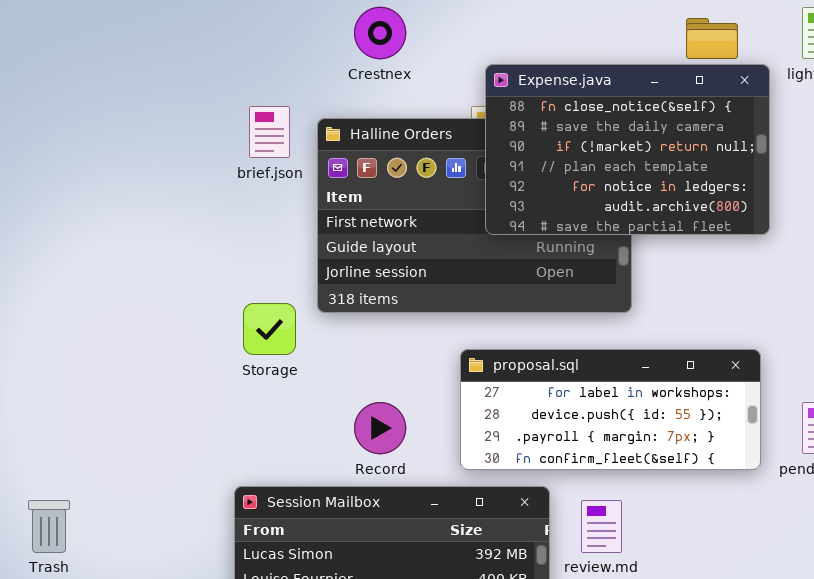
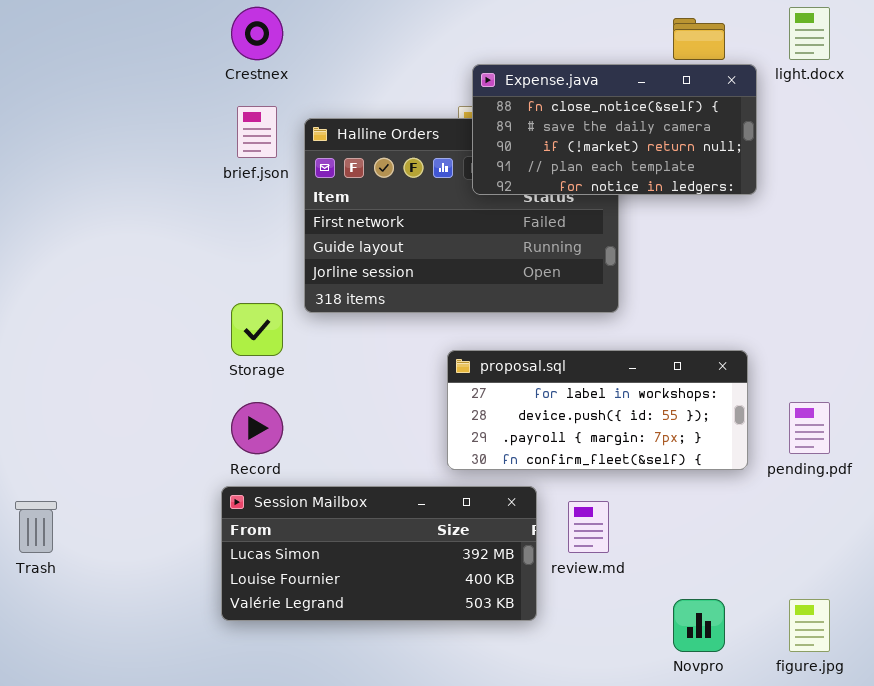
Crestnex: [354,7,406,59] -> [231,7,283,60], moved
Expense.java: [485,64,770,235] -> [472,64,757,195], resized
Record: [354,402,406,454] -> [231,402,283,454], moved

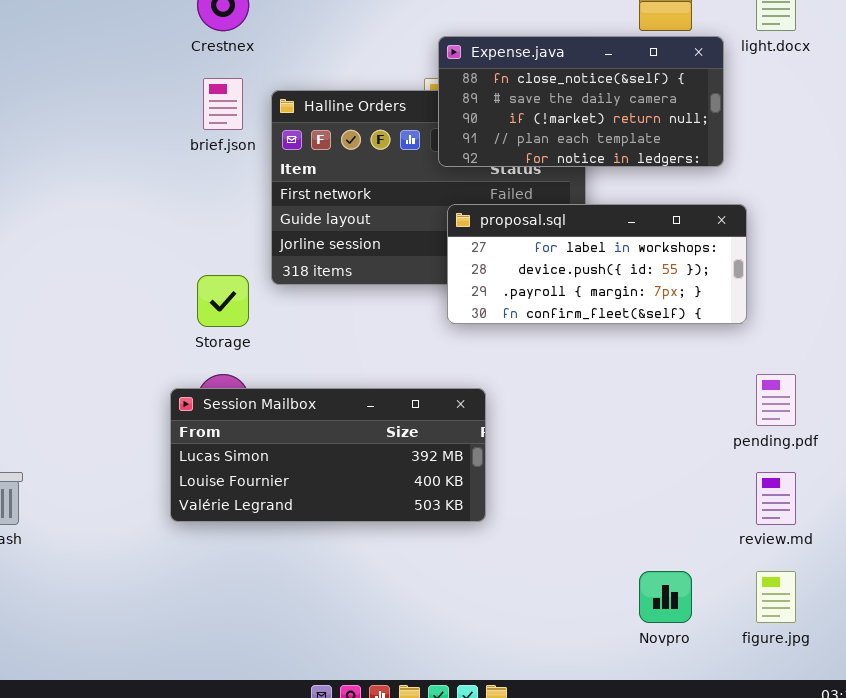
proposal.sql: [447,350,748,470] -> [447,204,747,324], moved
Session Mailbox: [221,486,537,621] -> [170,388,486,522], moved
review.md: [568,501,609,553] -> [756,472,796,525], moved

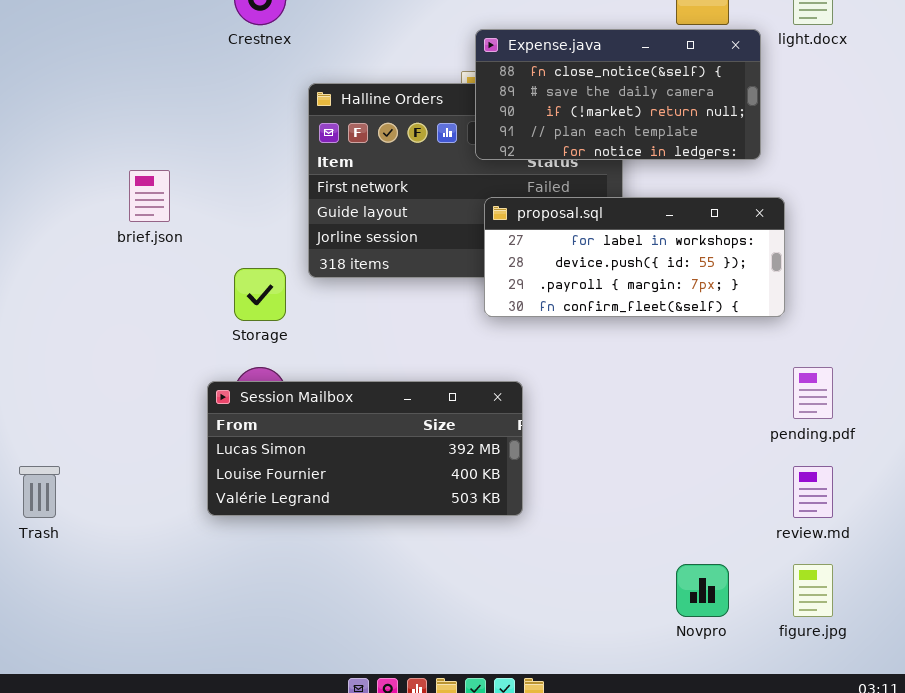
brief.json: [203,78,243,130] -> [129,170,170,222], moved

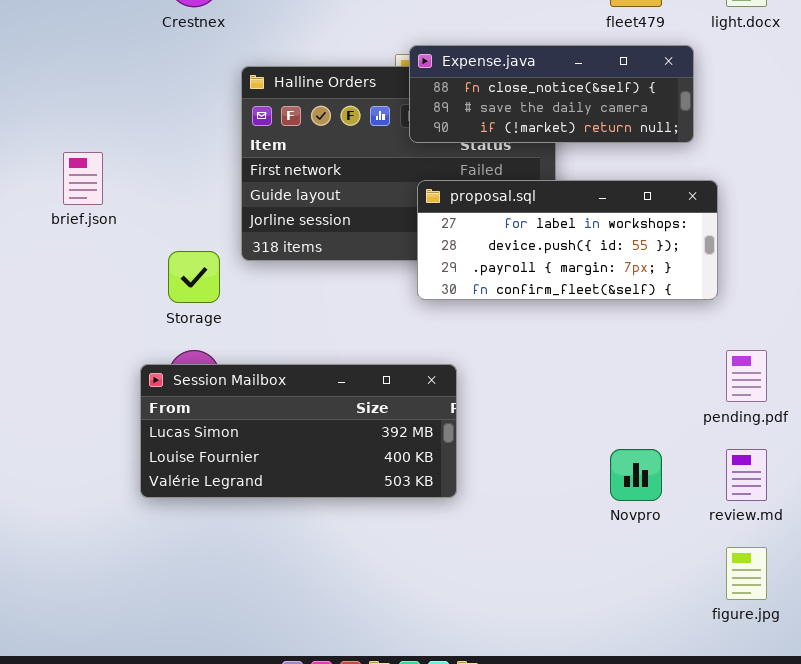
Expense.java: [475,29,761,160] -> [409,45,694,143], resized
Novpro: [676,564,729,617] -> [610,449,662,501], moved

